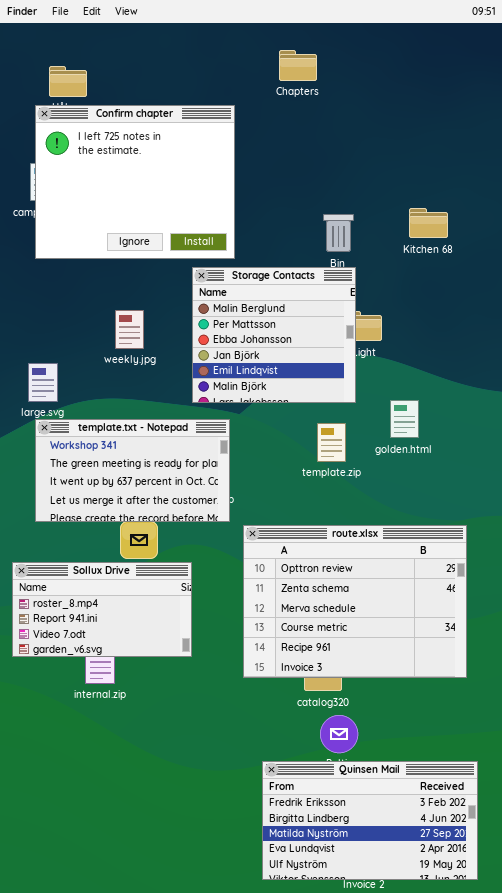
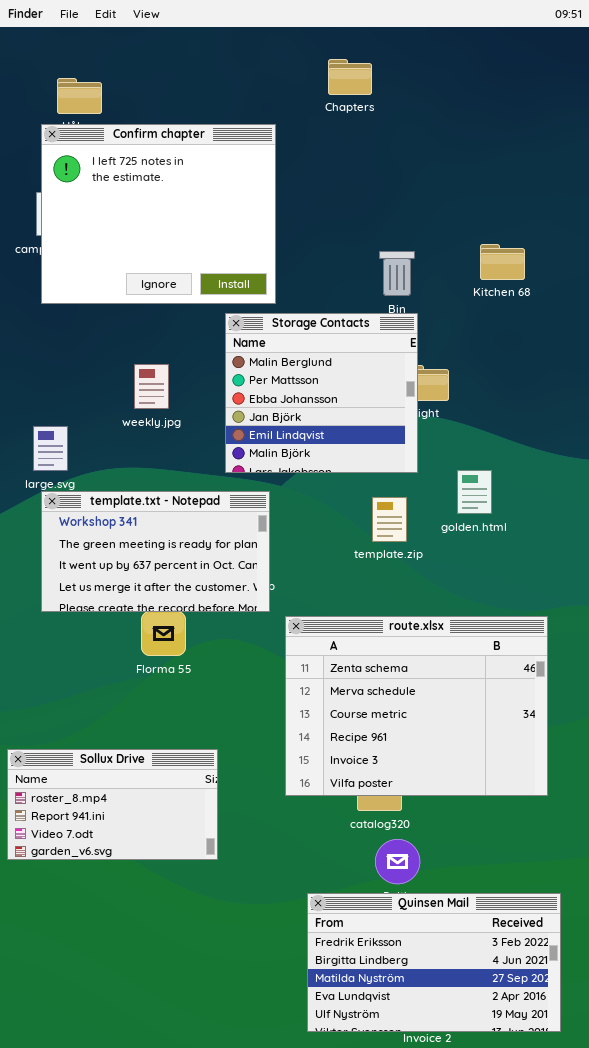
route.xlsx: [243,525,467,678] -> [285,616,548,796], scrolled down 1 row
Sollux Drive: [12,562,192,657] -> [7,749,218,860], moved

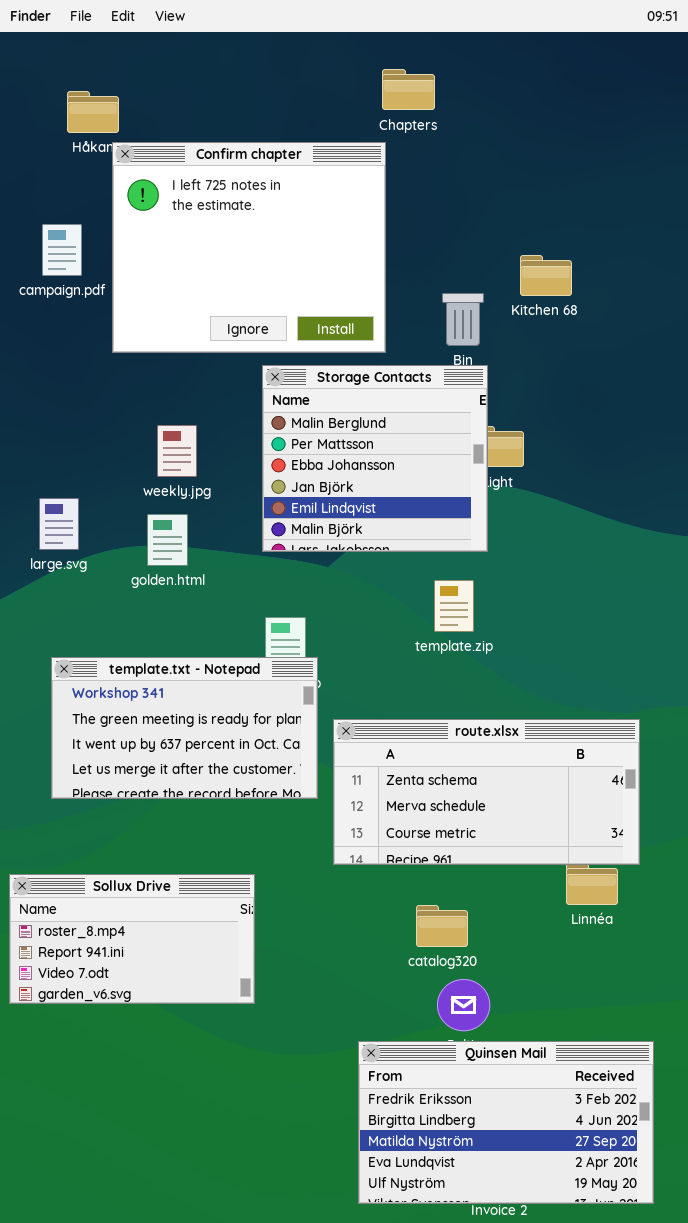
Confirm chapter: [41,124,276,304] -> [112,142,386,353], moved
Kitchen 68: [480,244,525,280] -> [520,255,572,296], moved
golden.html: [457,470,492,514] -> [147,514,188,566], moved
template.txt - Notepad: [41,491,270,612] -> [51,657,318,799], moved
route.xlsx: [285,616,548,796] -> [333,719,640,865], resized

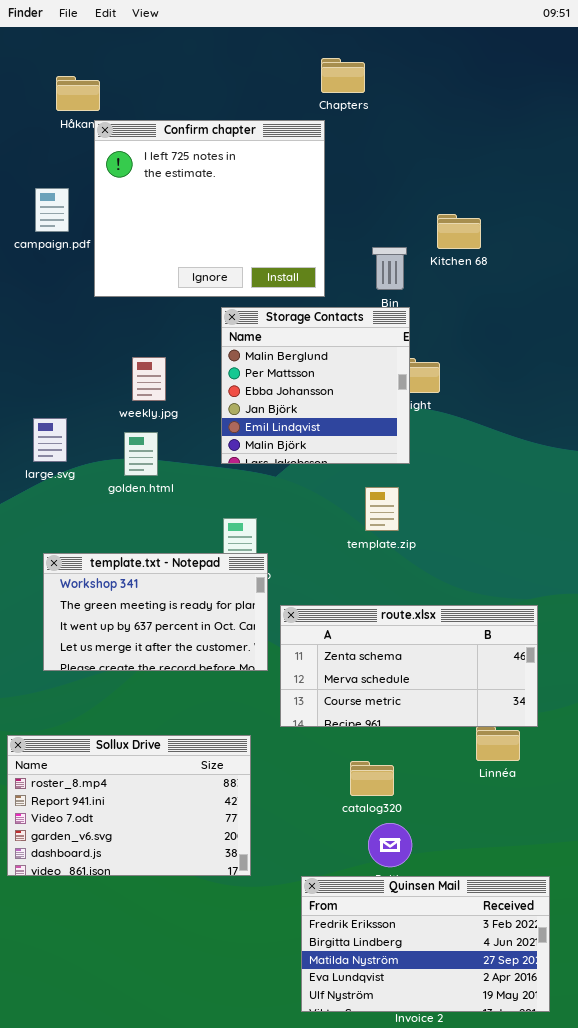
Sollux Drive: [9,874,255,1004] -> [7,735,251,876], resized

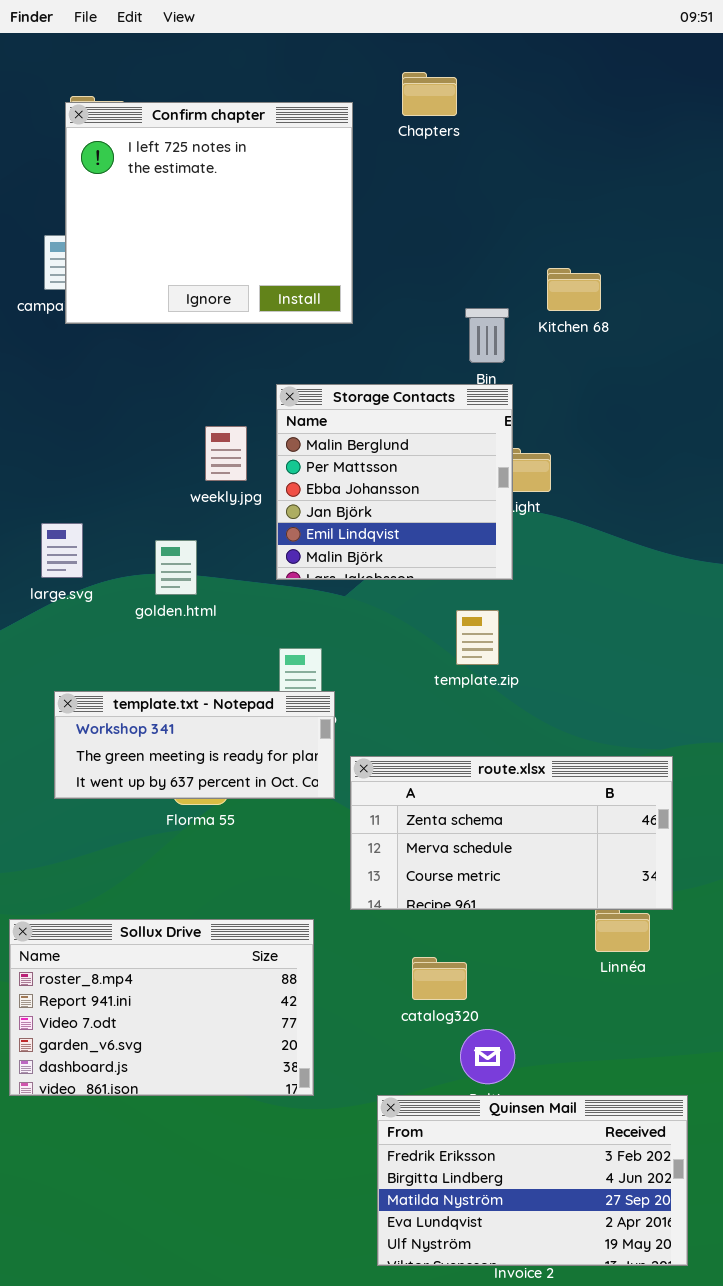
Confirm chapter: [94,120,325,297] -> [65,102,353,324], moved
weekly.jpg: [132,357,166,401] -> [205,426,247,481], moved
template.txt - Notepad: [43,553,268,671] -> [54,691,335,799], resized
catalog320: [350,761,394,796] -> [412,957,467,1000], moved

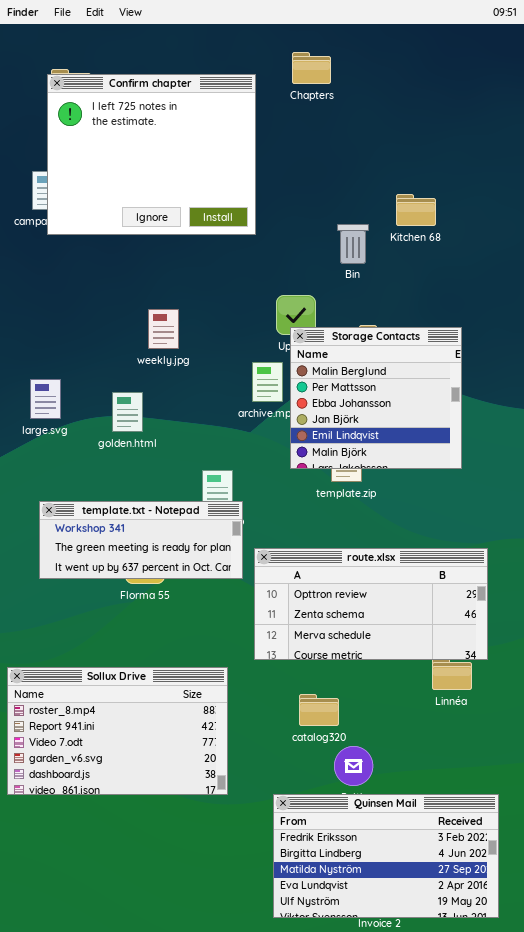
Storage Contacts: [276,384,513,580] -> [290,327,462,469], moved
route.xlsx: [350,756,673,910] -> [254,548,488,660], scrolled up 1 row

